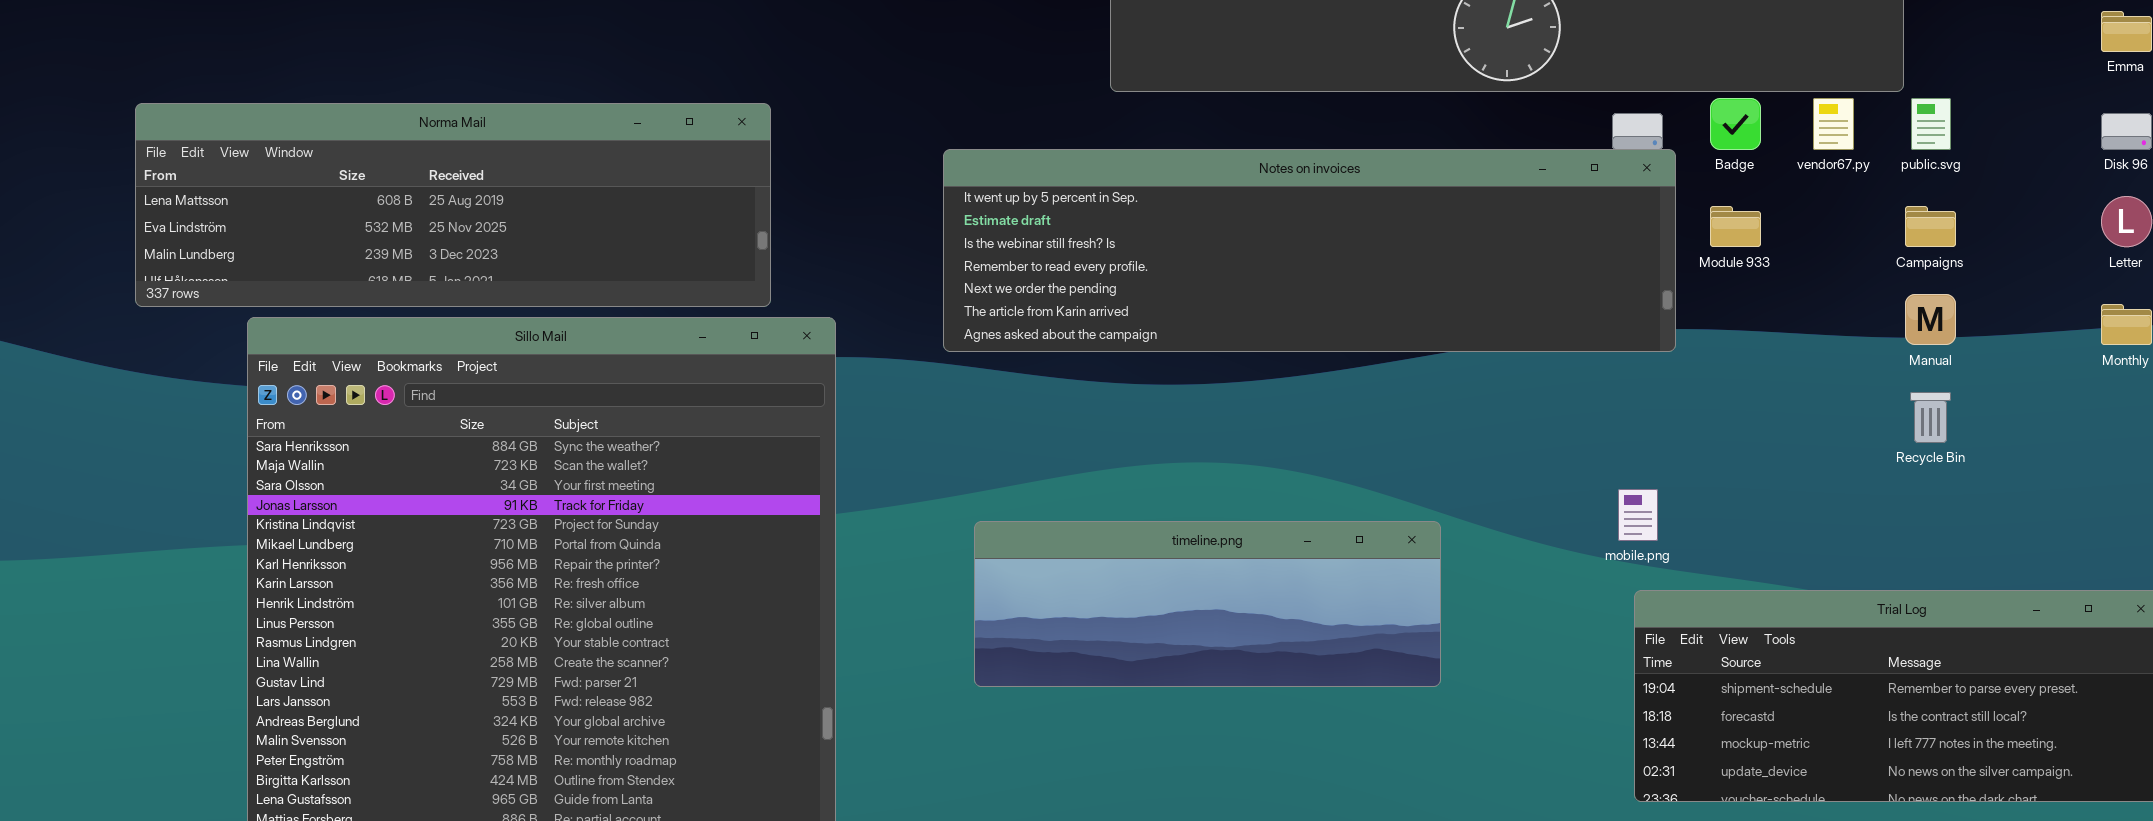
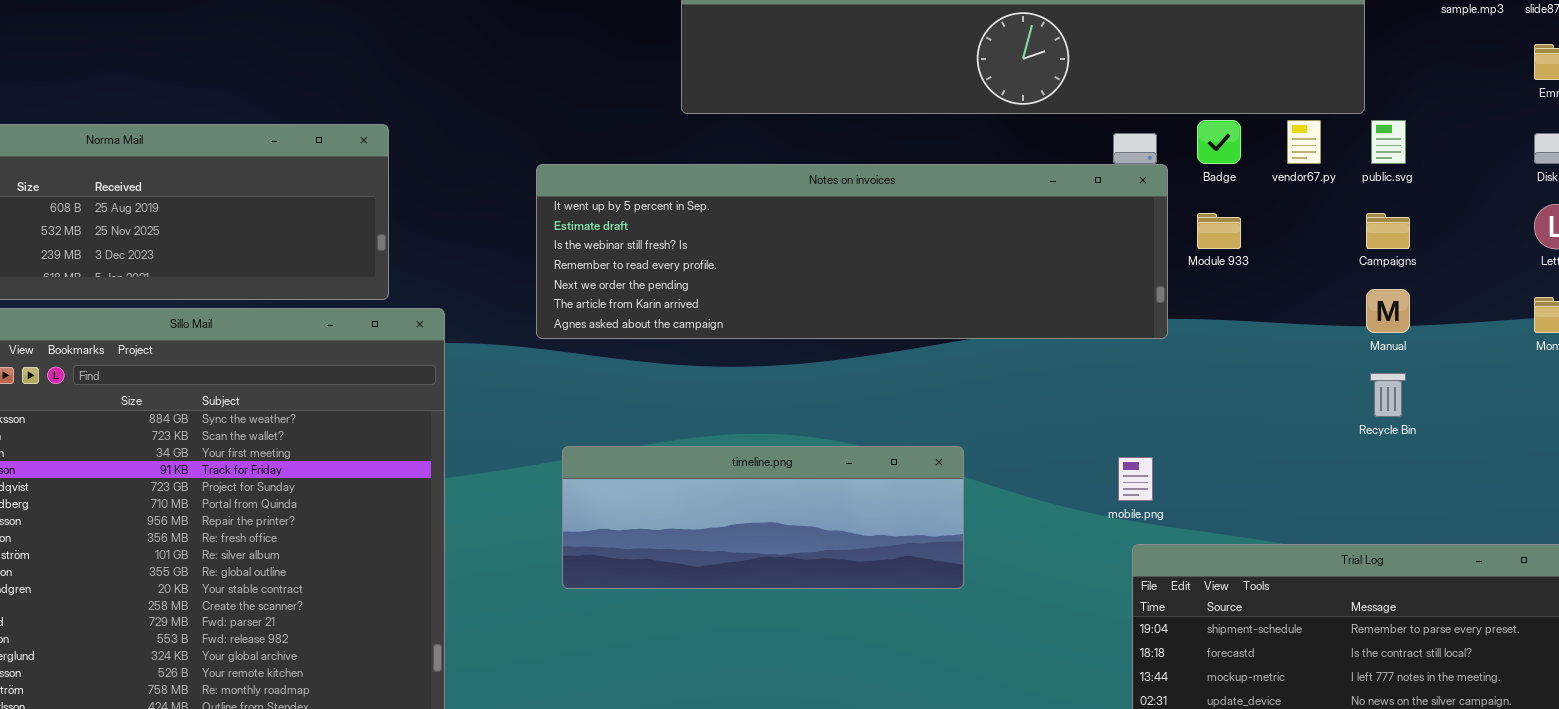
timeline.png: [974,521,1441,687] -> [562,446,964,589], moved

